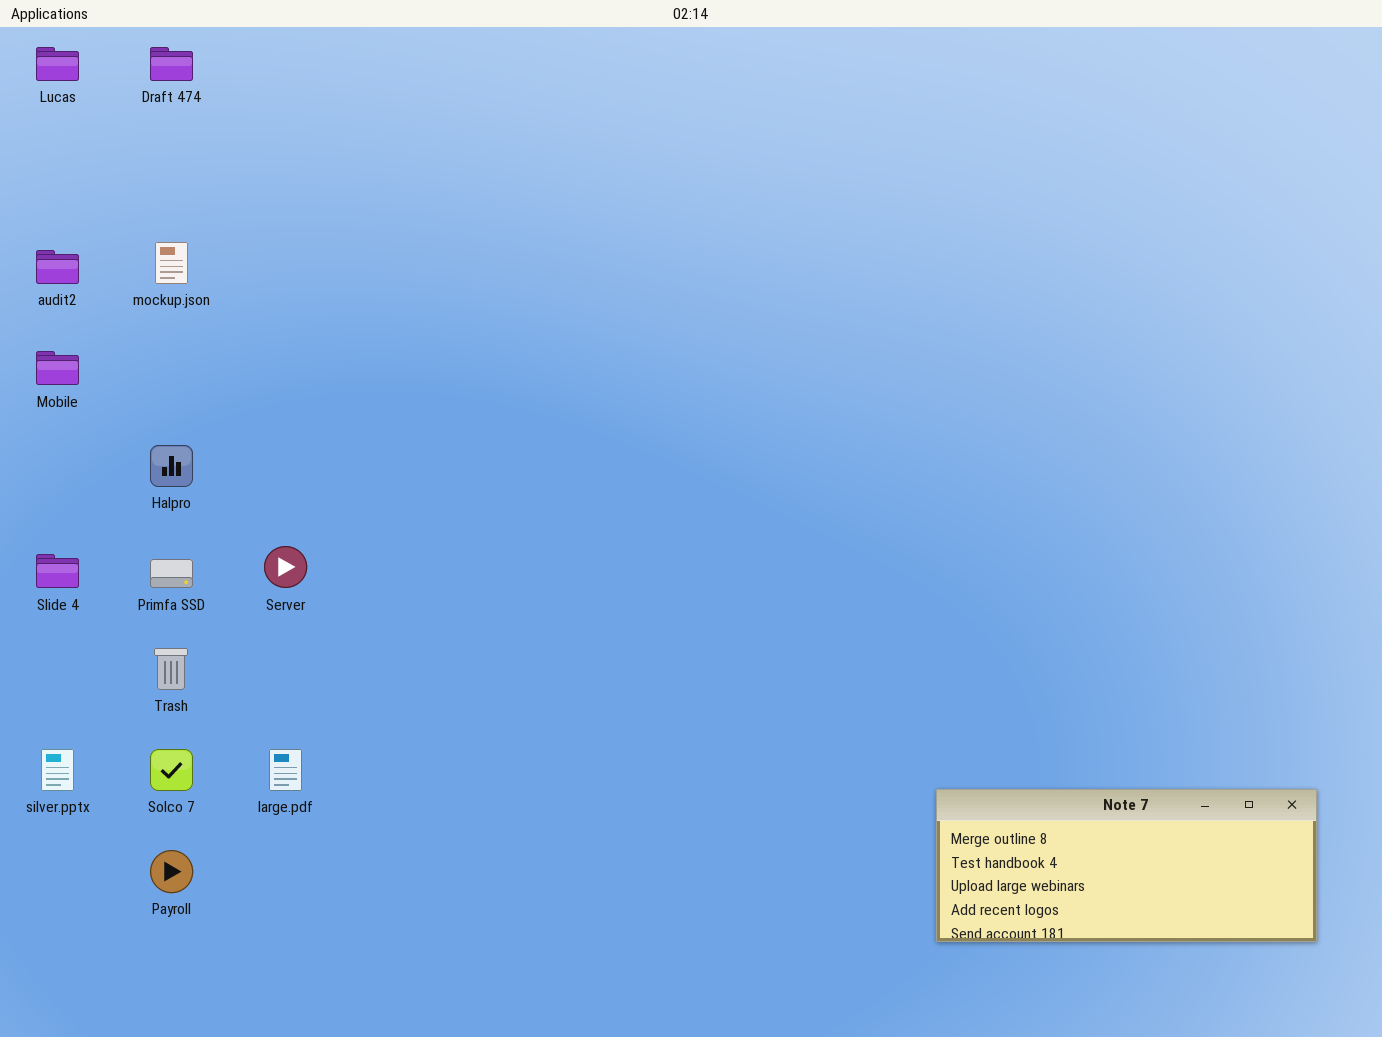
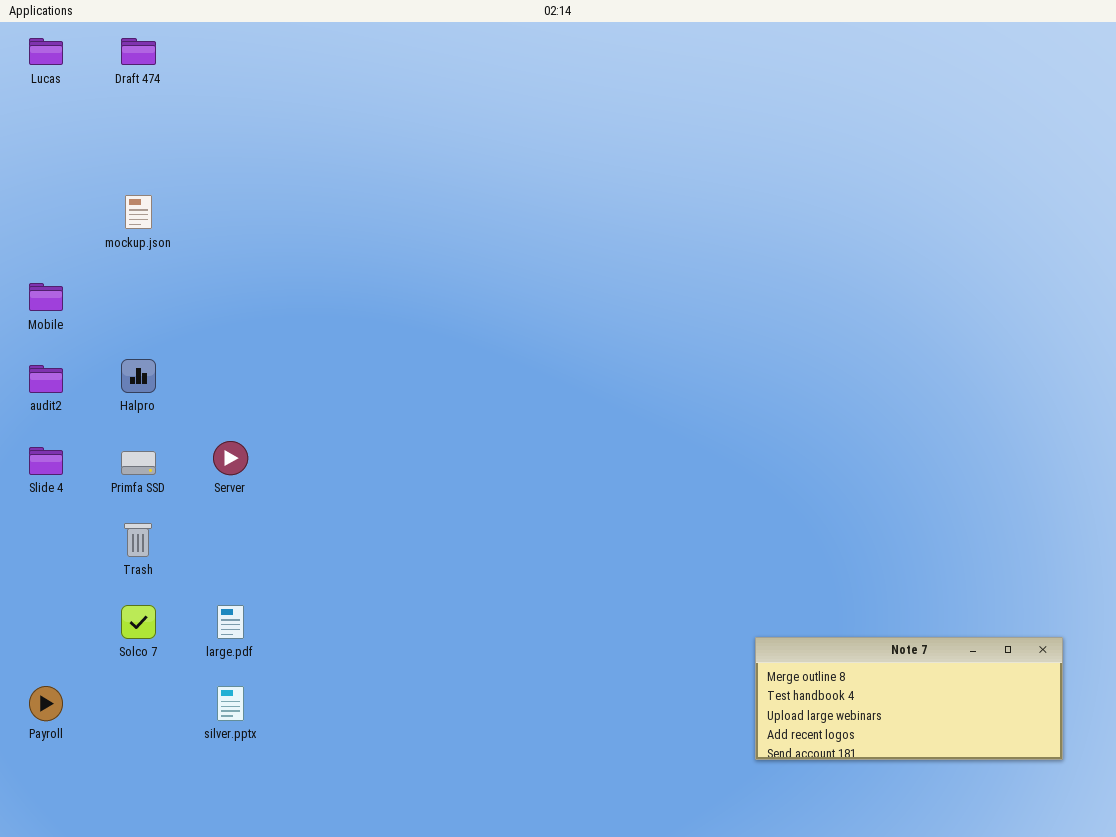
audit2: [36,250,79,284] -> [29,365,63,393], moved
silver.pptx: [41,749,74,791] -> [217,686,244,721], moved
Payroll: [150,850,193,893] -> [29,686,63,721], moved

